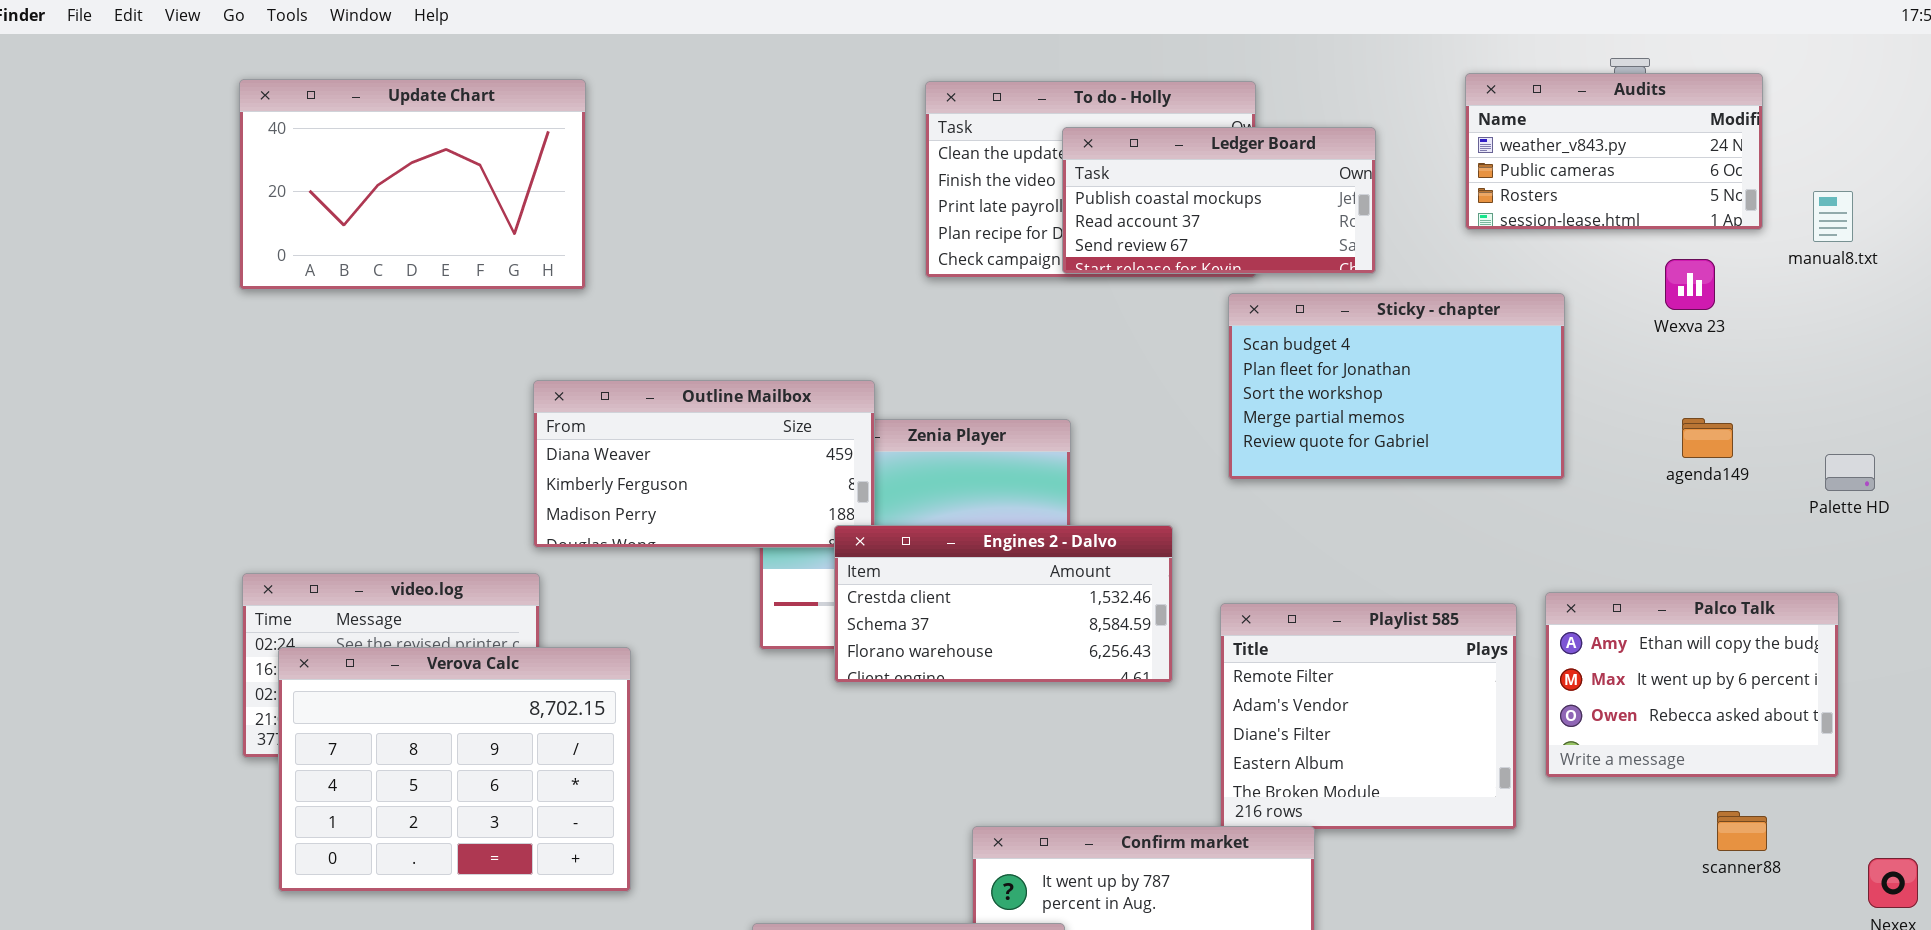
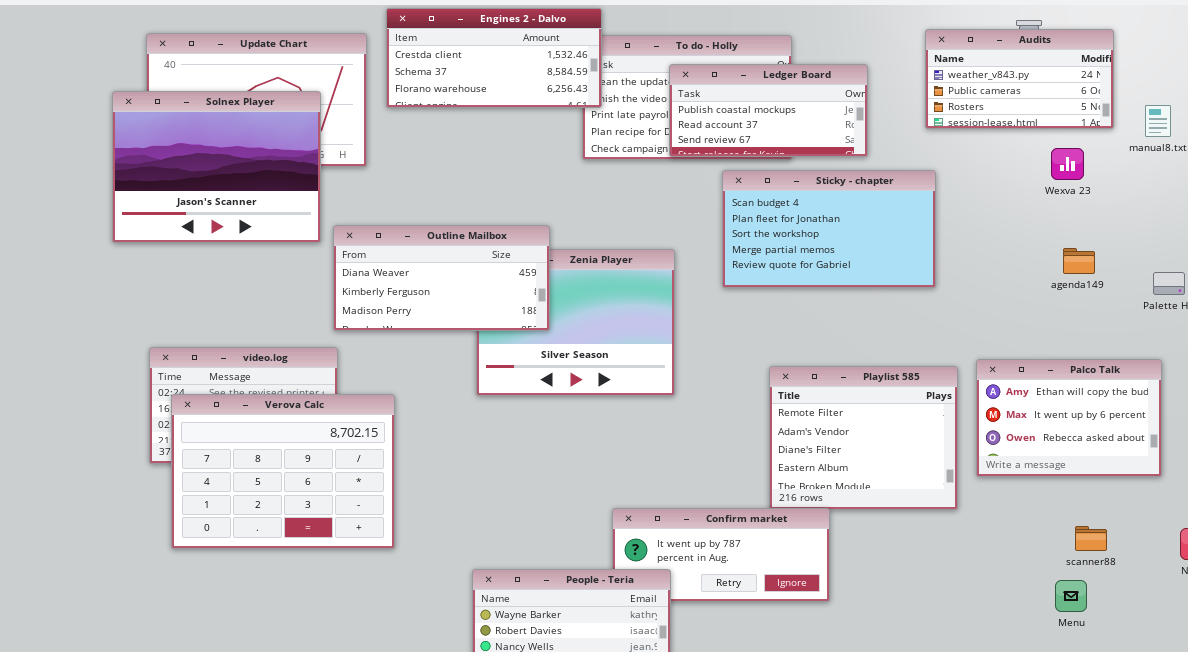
Solnex Player: none -> [112,91,321,243], opened
Sticky - chapter: [1228,293,1565,480] -> [722,170,936,288], moved
Engines 2 - Dalvo: [834,525,1173,683] -> [386,8,602,108], moved
scanner88: [1717,811,1767,851] -> [1075,526,1107,551], moved

